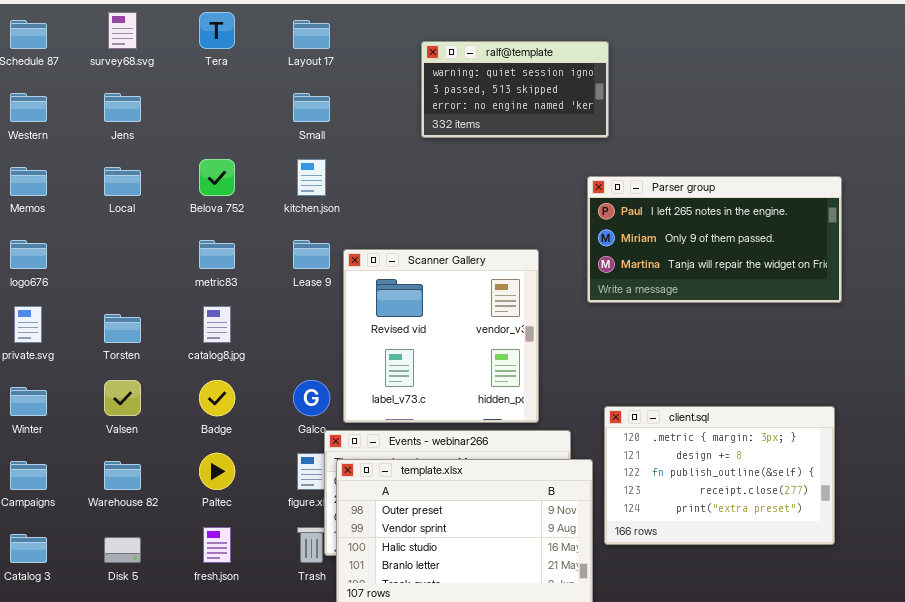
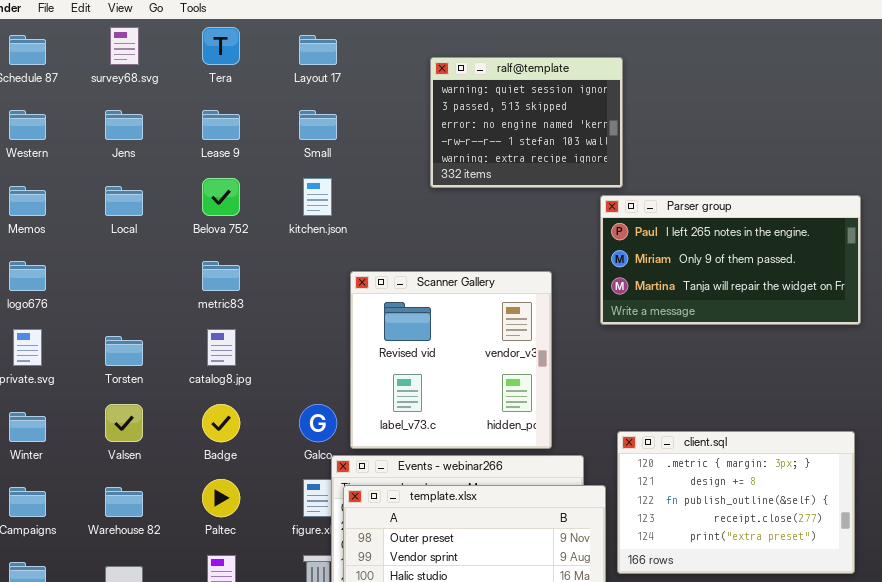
ralf@template: [421,41,609,138] -> [430,57,623,188], resized
Lease 9: [293,240,330,269] -> [202,110,240,140], moved

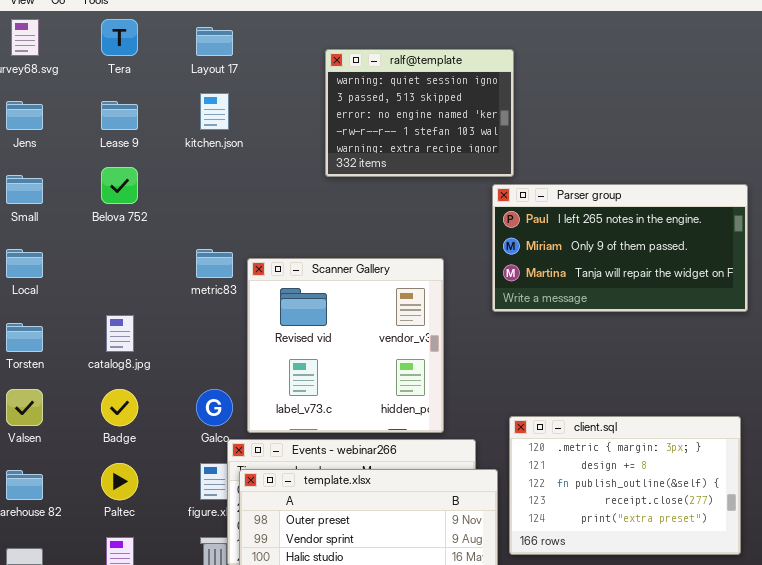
Small: [299,110,337,140] -> [6,175,43,204], moved
kitchen.json: [303,178,332,216] -> [200,93,229,130], moved
Local: [105,186,143,216] -> [6,249,43,278], moved
metric83: [202,261,240,291] -> [196,249,233,278], moved

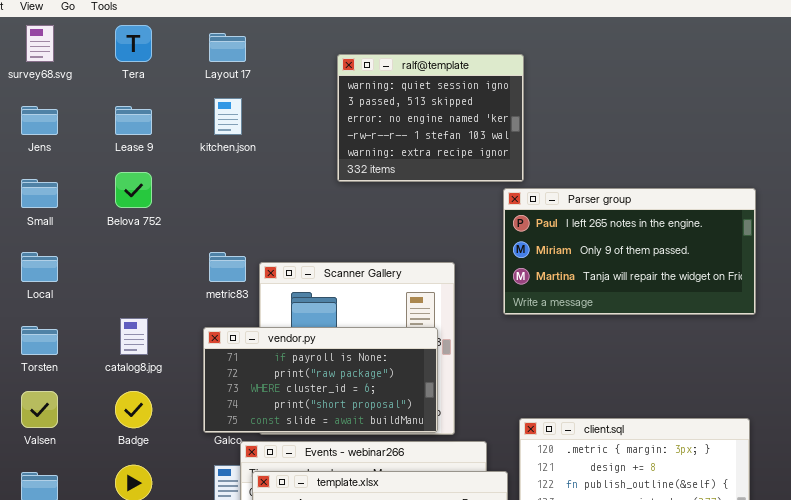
vendor.py: none -> [203,327,438,433], opened

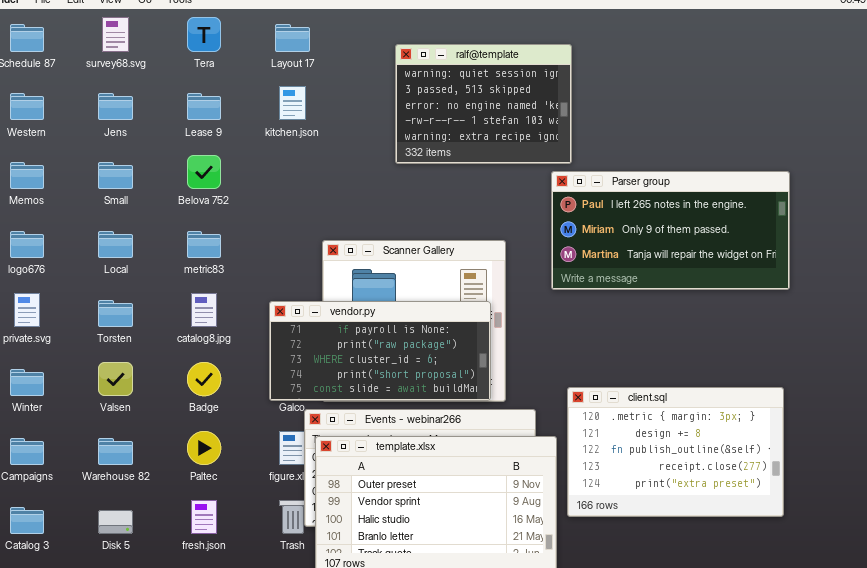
metric83: [209,252,246,282] -> [187,231,221,258], moved

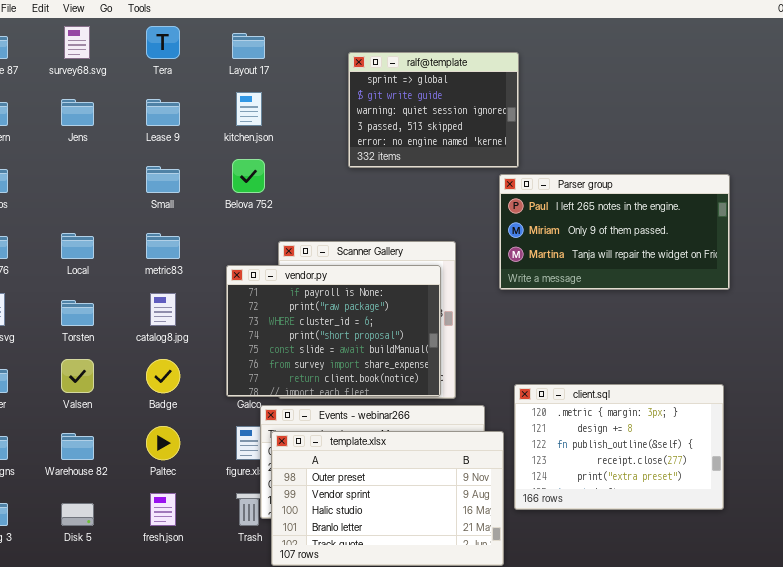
ralf@template: [395,44,572,164] -> [348,52,519,168], scrolled up 2 rows
Belova 752: [187,155,221,189] -> [232,159,265,193], moved
Small: [98,162,133,189] -> [146,166,180,193], moved
vendor.py: [269,301,491,401] -> [226,265,441,397], resized

